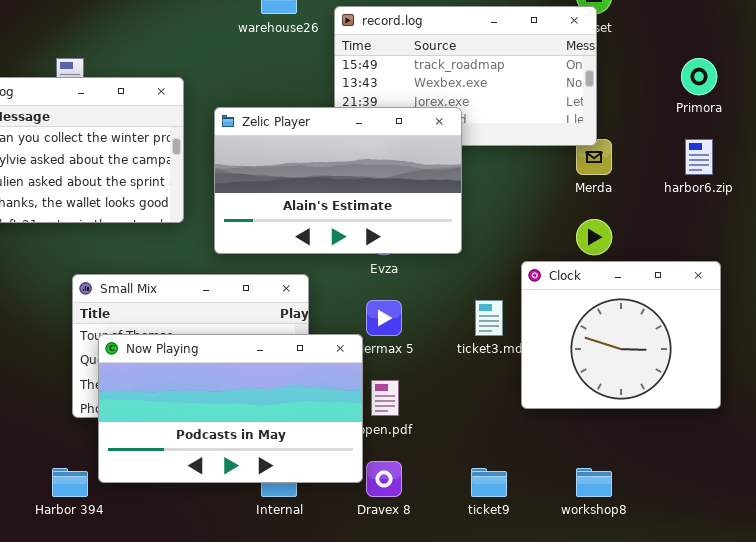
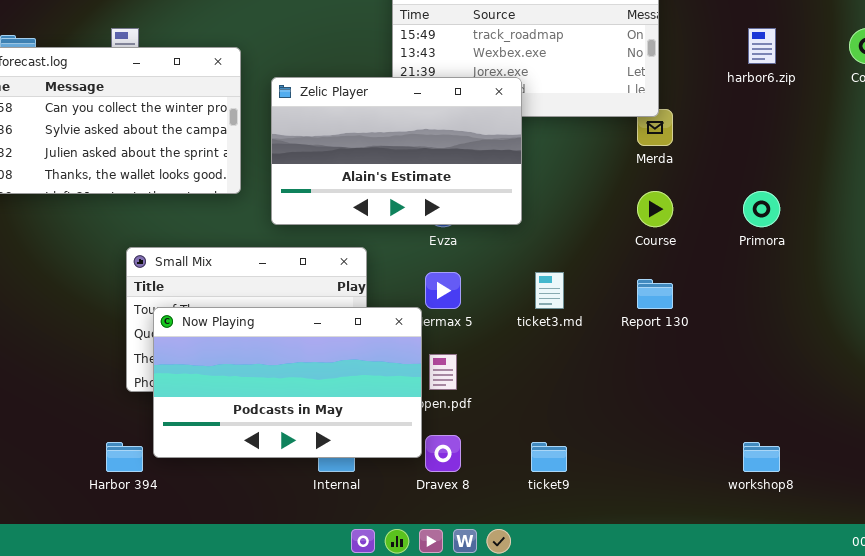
Primora: [681,58,717,95] -> [743,191,780,227], moved
harbor6.zip: [685,139,713,175] -> [748,28,776,64], moved
Clock: [521,261,721,409] -> none, closed
workshop8: [576,468,612,497] -> [743,442,780,472], moved

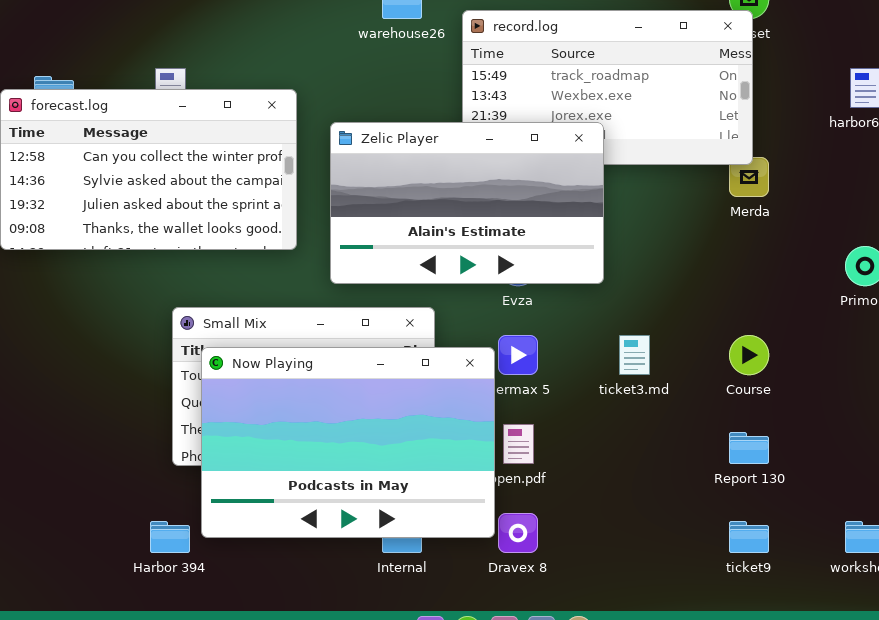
Course: [637,191,673,227] -> [729,335,769,375], moved
Report 130: [637,279,673,309] -> [729,432,769,464], moved
Now Playing: [153,307,422,458] -> [201,347,495,538], resized
ticket9: [531,442,567,472] -> [729,521,769,553], moved

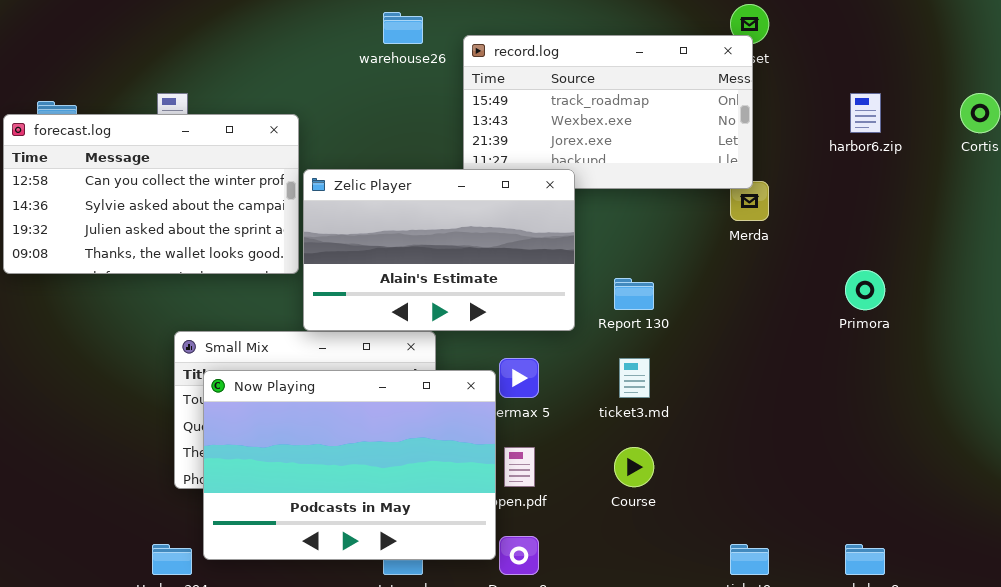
Zelic Player: [330,122,604,284] -> [303,169,575,331], moved
Course: [729,335,769,375] -> [614,447,654,487], moved
Report 130: [729,432,769,464] -> [614,278,654,310], moved

